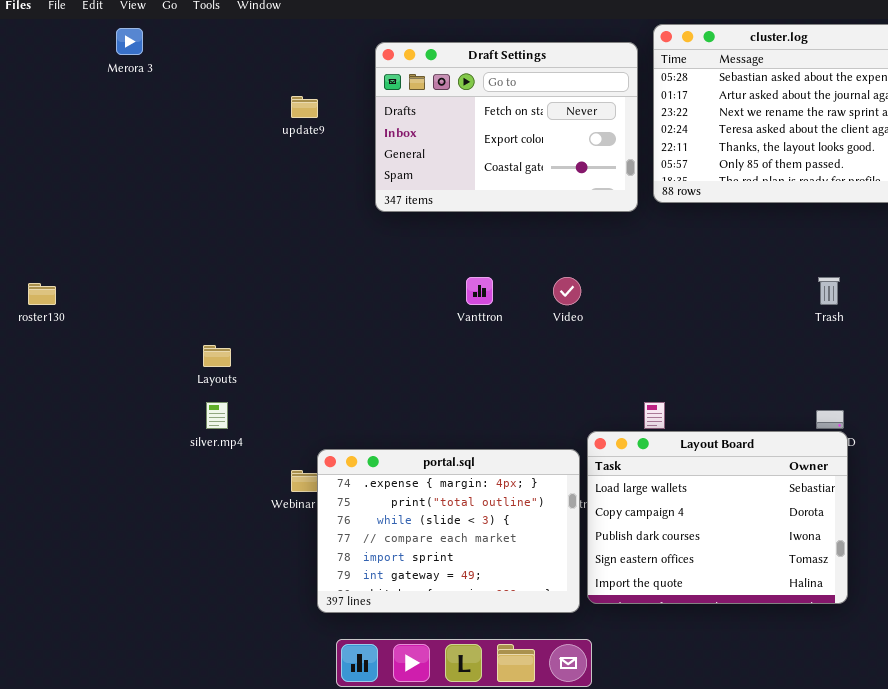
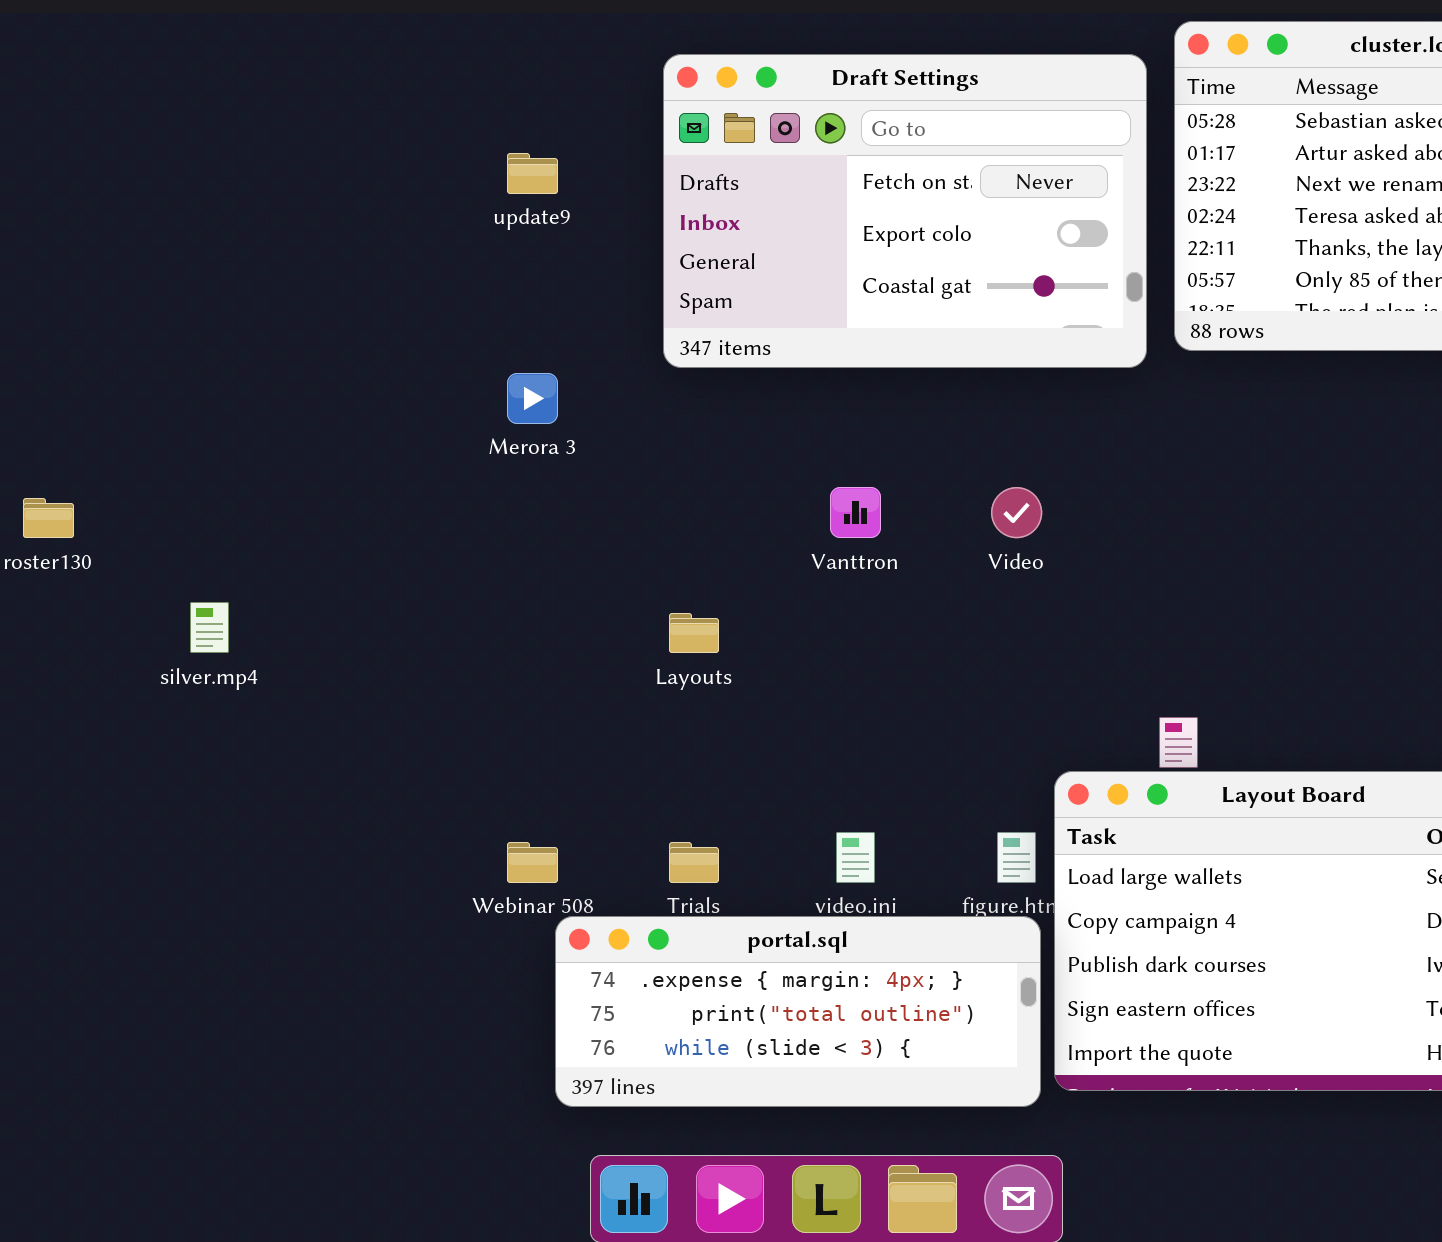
Merora 3: [116,28,143,55] -> [507,373,558,424], moved
Layouts: [203,345,231,367] -> [669,613,719,653], moved
silver.mp4: [206,402,228,429] -> [190,602,229,653], moved
portal.sql: [317,449,580,613] -> [555,916,1041,1107], resized

